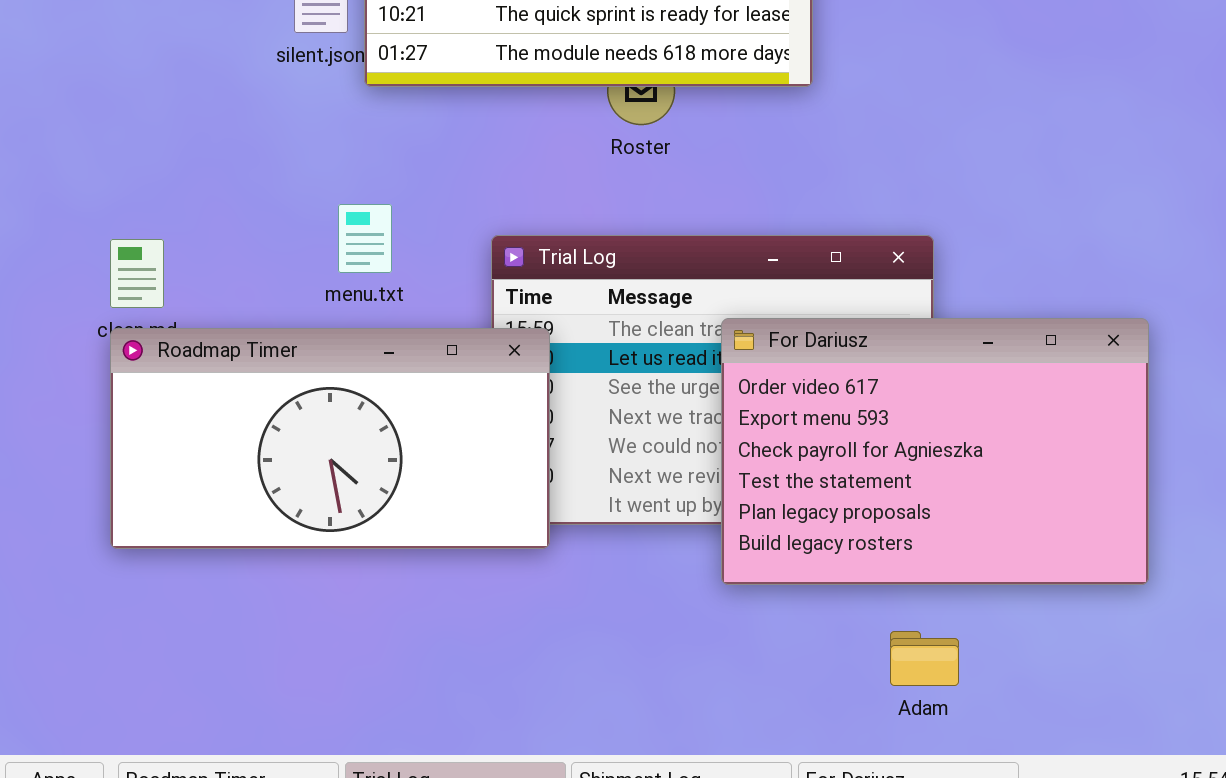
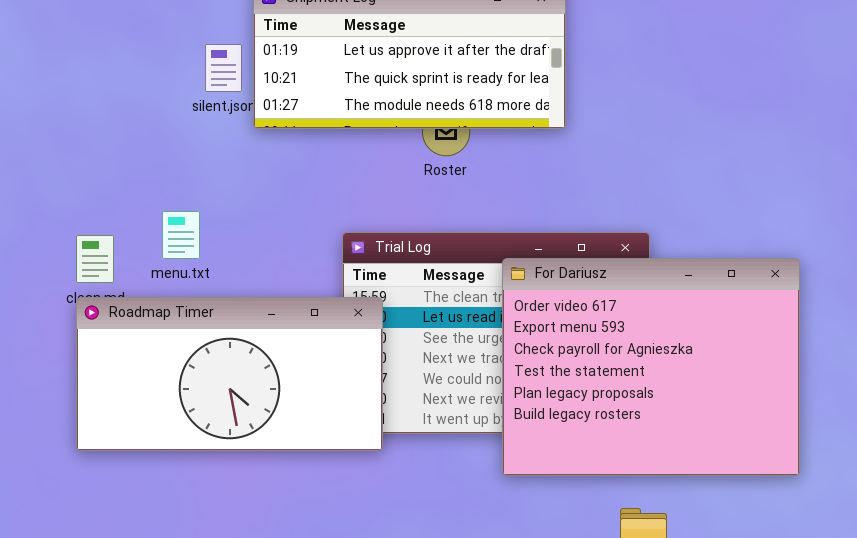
menu.txt: [338,204,392,273] -> [162,211,200,259], moved
For Dariusz: [721,318,1149,585] -> [502,258,800,476], resized

